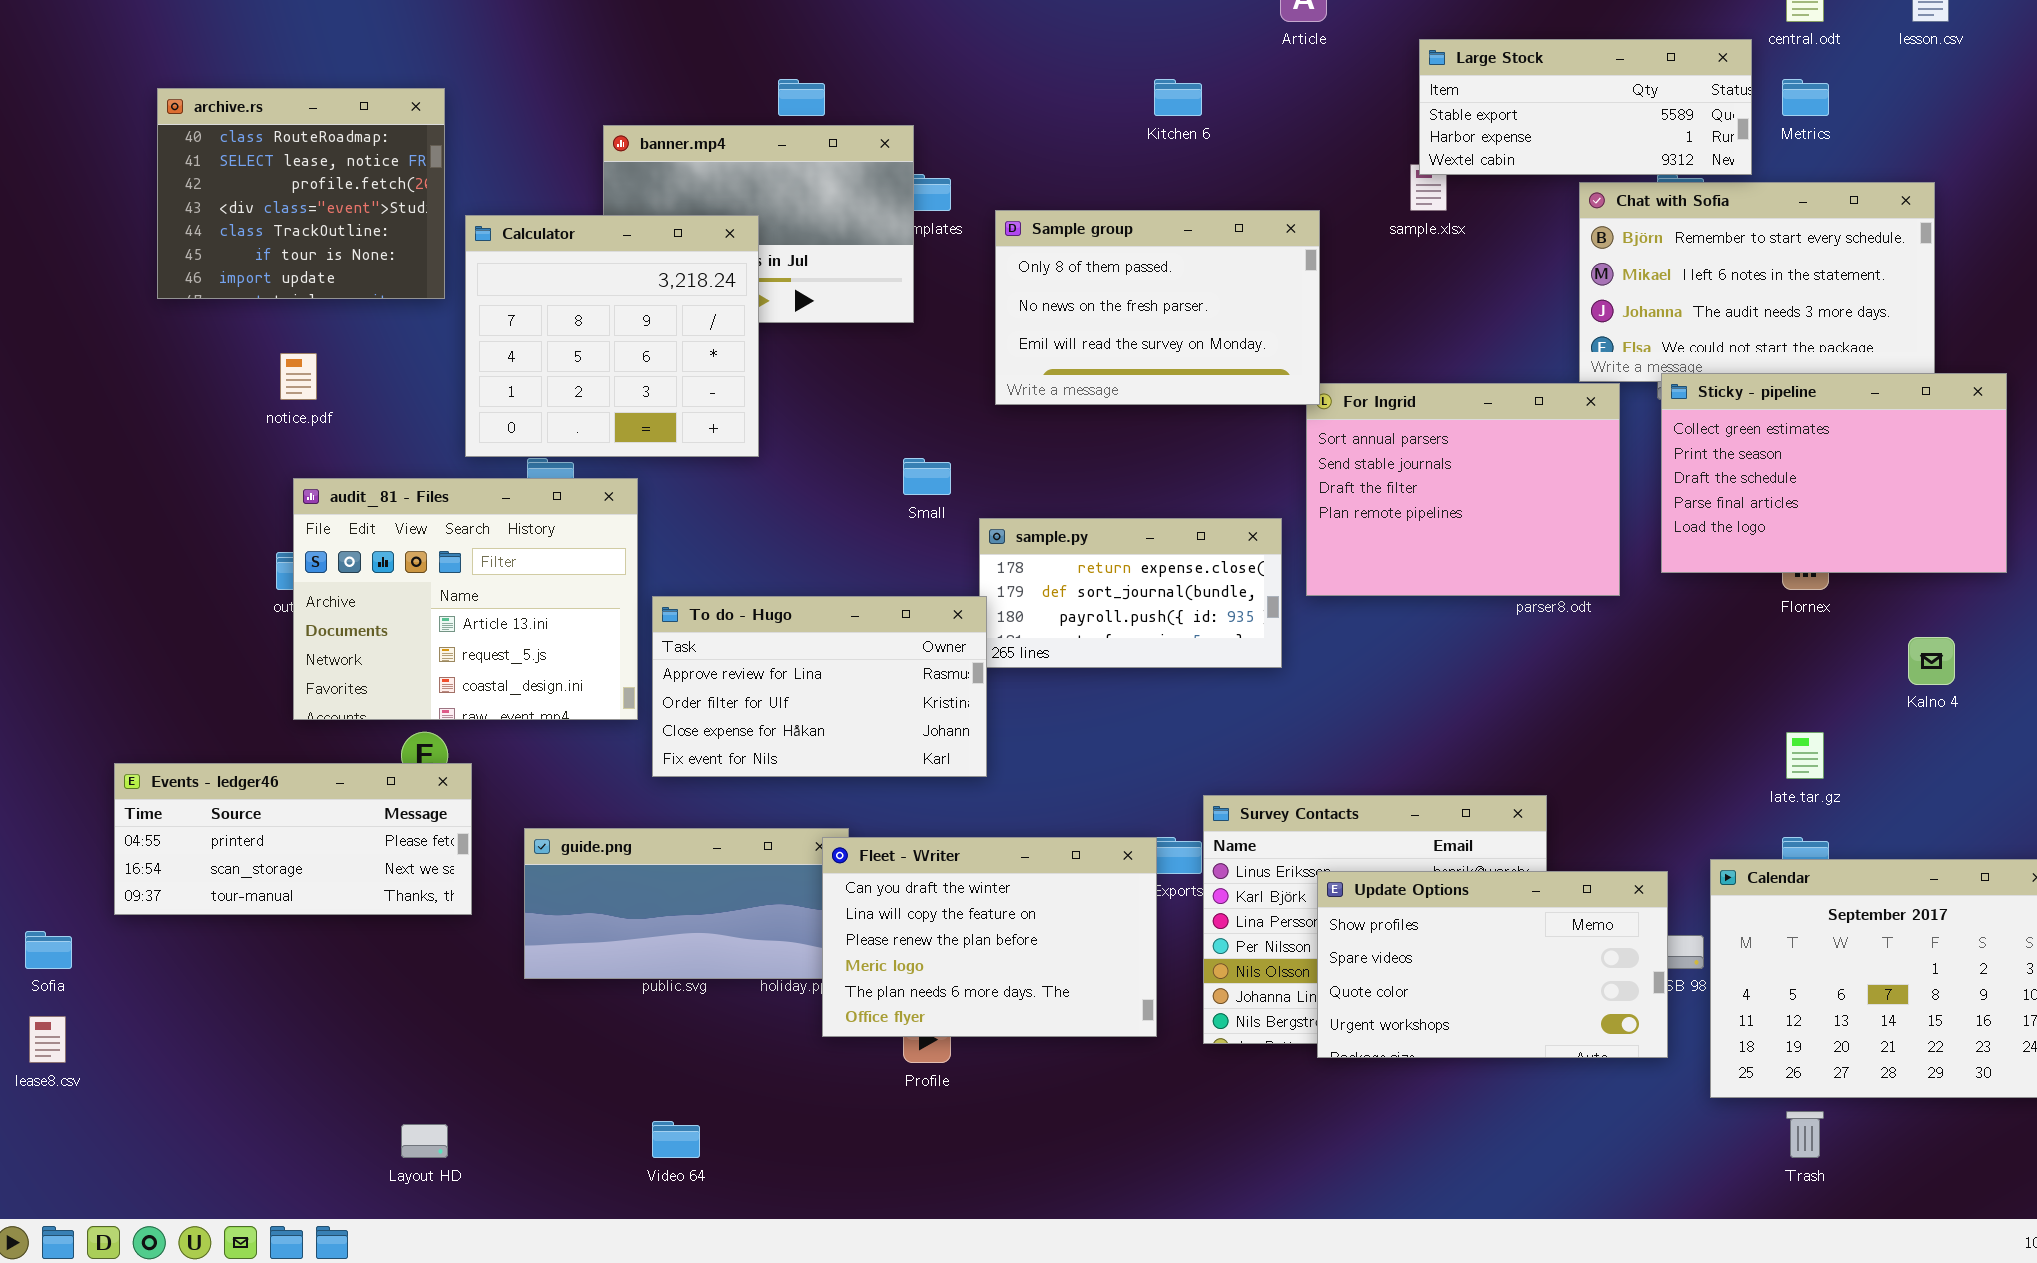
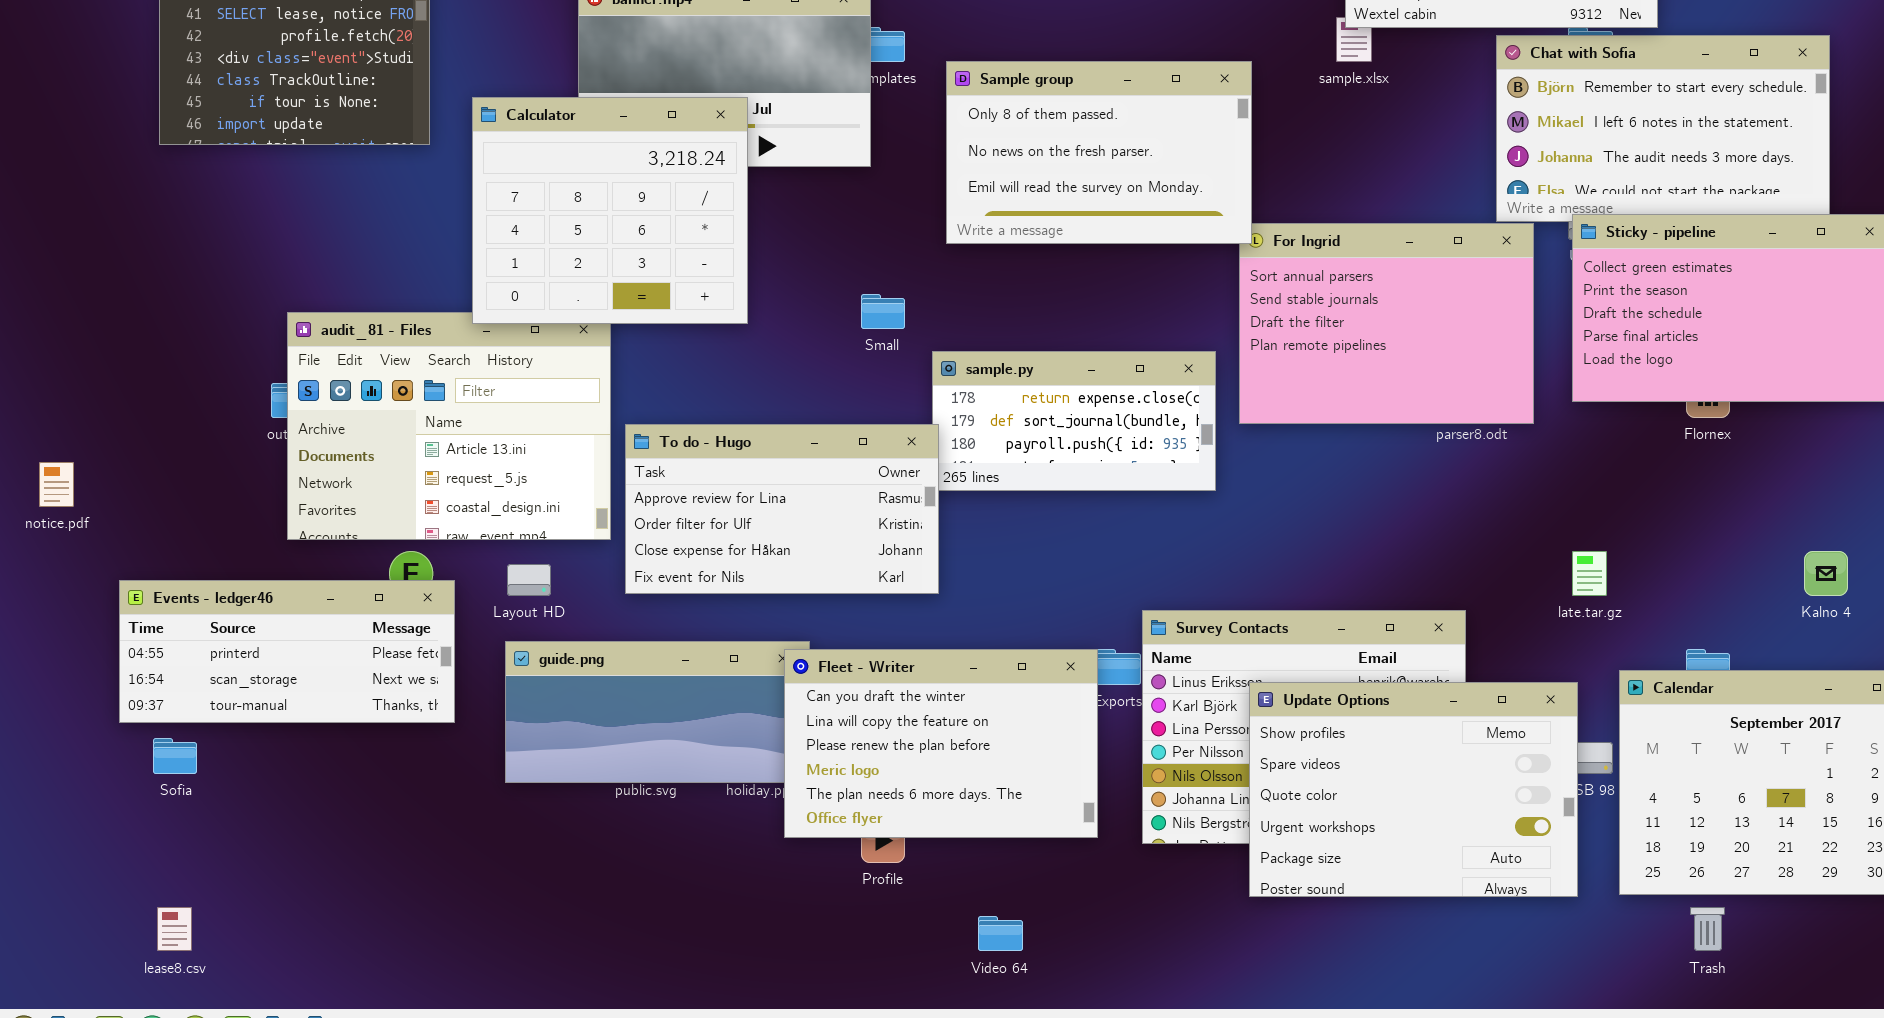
Calculator: [465,215,759,457] -> [472,97,748,324], moved
notice.pdf: [280,353,317,400] -> [39,462,74,507], moved
Kalno 4: [1908,637,1955,685] -> [1804,551,1848,596], moved
late.tar.gz: [1786,732,1824,779] -> [1572,551,1607,596], moved
Update Options: [1317,871,1668,1058] -> [1249,682,1578,897], resized
Sofia: [25,931,72,969] -> [153,738,197,774], moved
lease8.csv: [29,1016,66,1063] -> [157,907,192,951], moved
Video 64: [652,1121,700,1158] -> [978,916,1023,951], moved
Layout HD: [401,1124,448,1158] -> [507,564,551,596], moved

